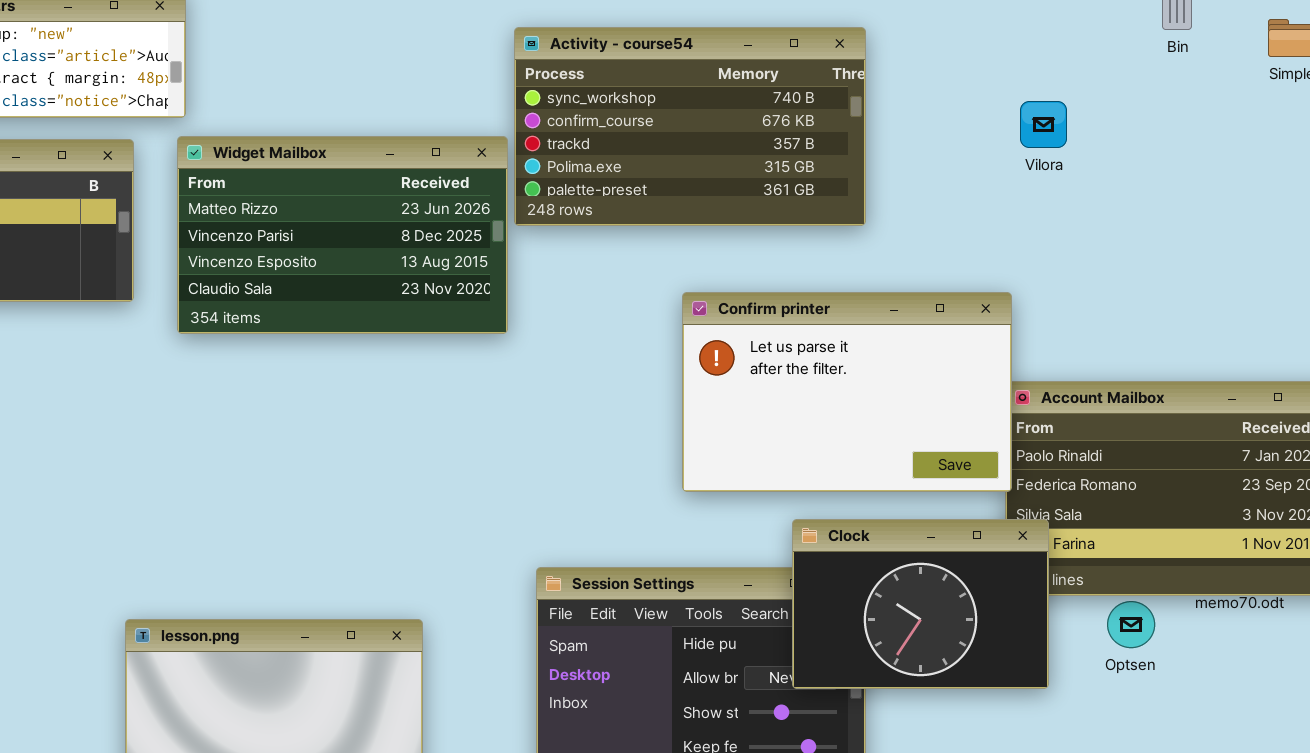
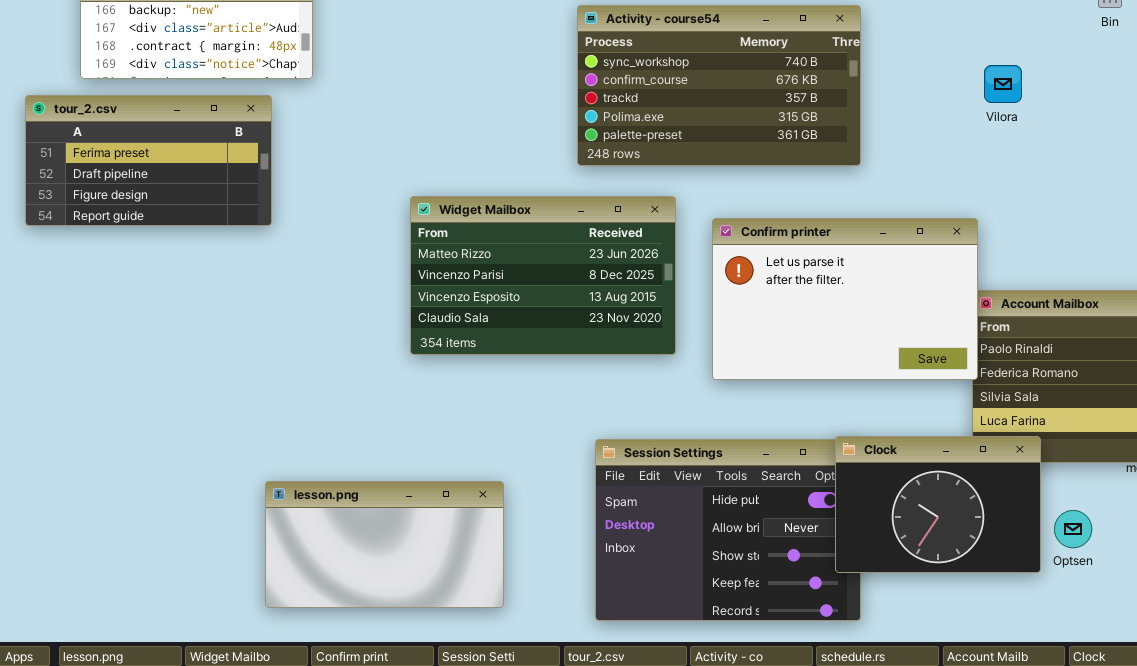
Widget Mailbox: [177,136,508,334] -> [410,196,676,355], moved
Clock: [792,519,1049,689] -> [835,436,1041,573], moved
Optsen: [1107,601,1155,648] -> [1054,510,1092,548], moved

